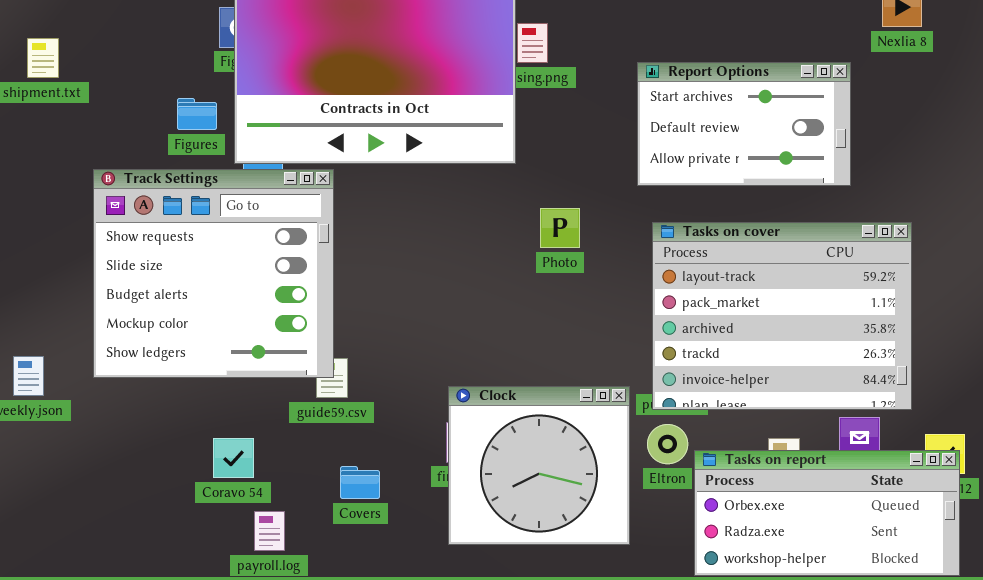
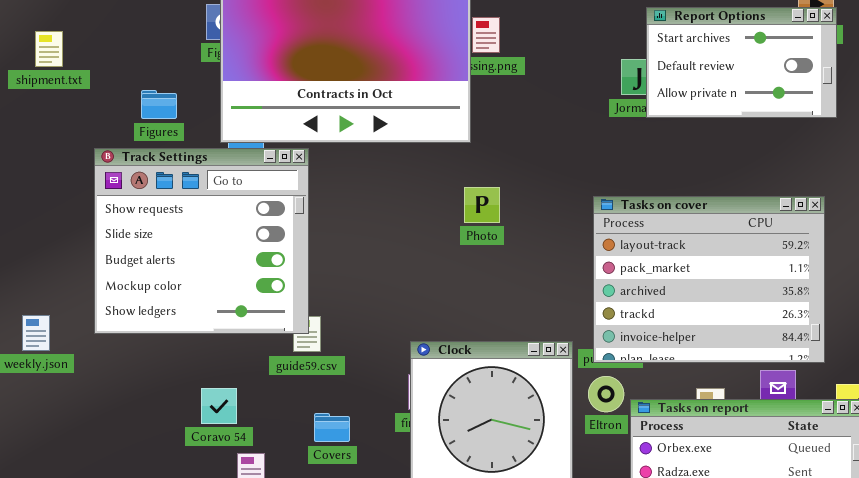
Report Options: [637,62,851,186] -> [646,7,837,118], moved
Figures: [177,98,217,130] -> [141,90,177,119], moved
Photo: [540,208,580,248] -> [464,187,500,223], moved

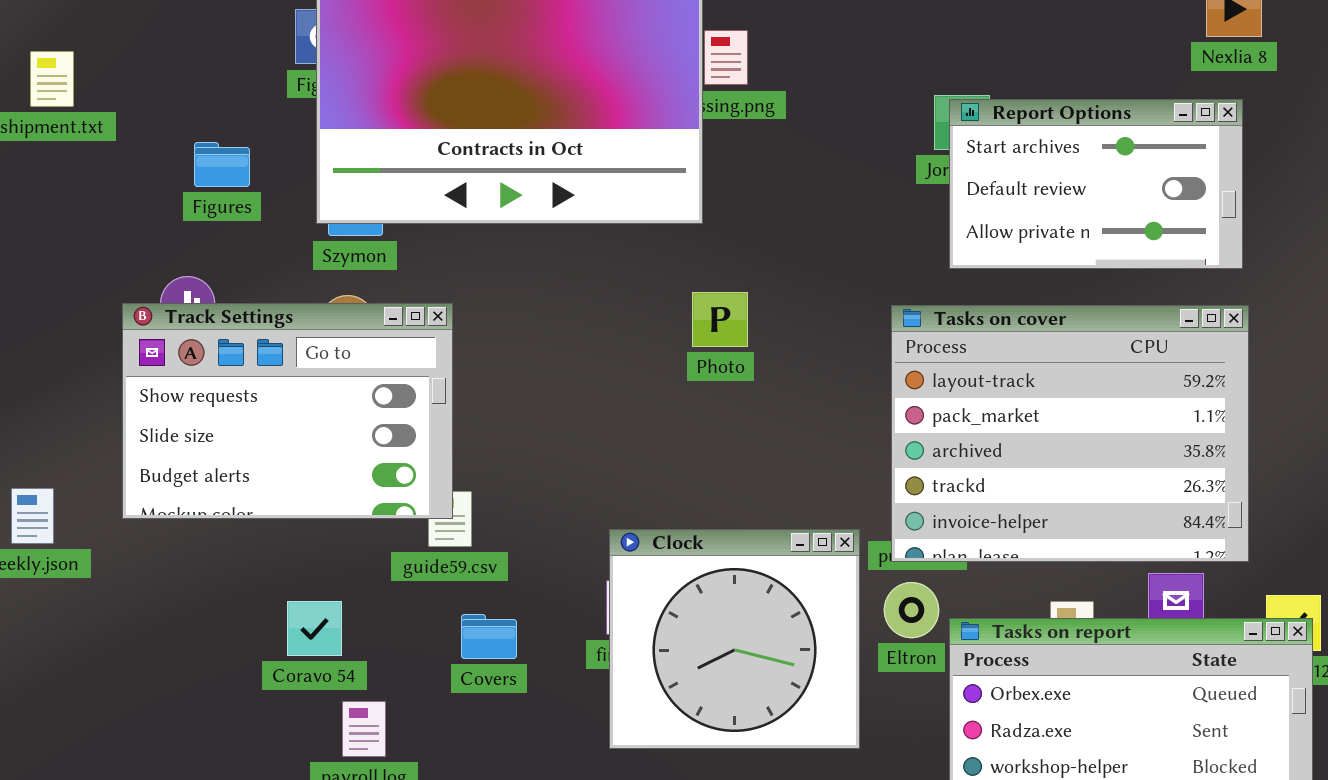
Report Options: [646,7,837,118] -> [949,99,1243,269], moved
Track Settings: [94,148,309,334] -> [122,303,453,519], resized
Covers: [314,413,350,442] -> [461,614,517,659], moved

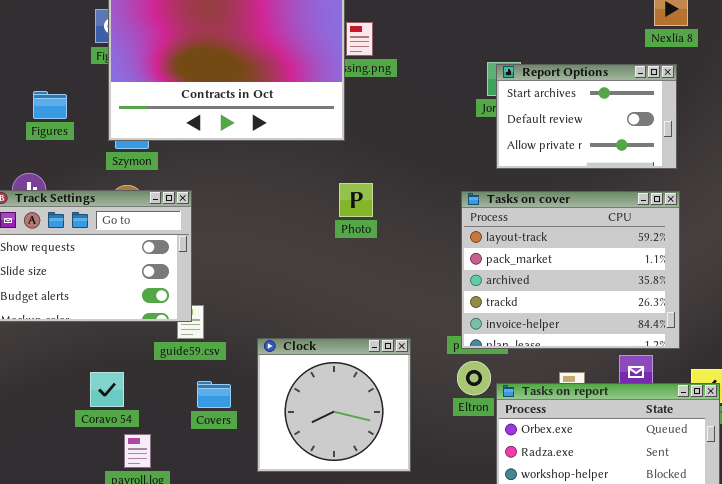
Clock: [609,529,860,749] -> [257,338,411,472], moved

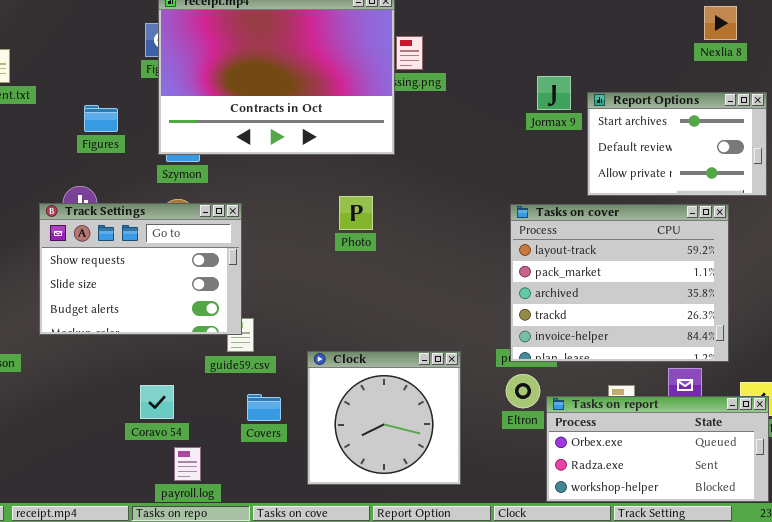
Report Options: [496,64,677,169] -> [587,92,767,196], moved
Photo: [339,183,373,217] -> [339,196,373,230], moved

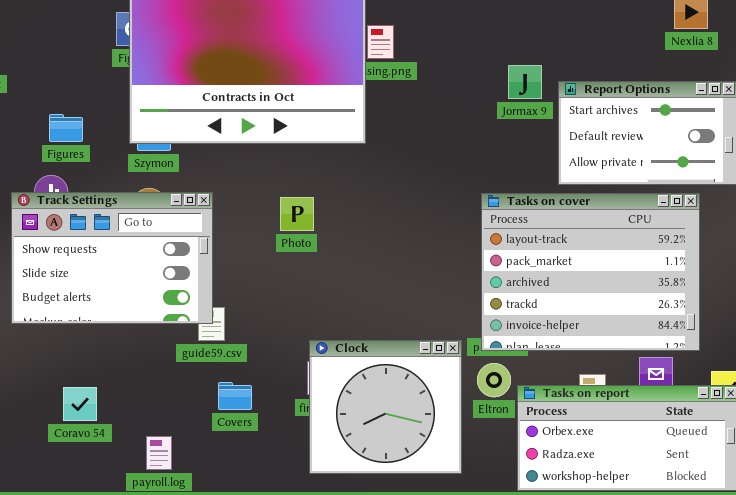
Figures: [84,105,118,132] -> [49,114,83,142], moved
Photo: [339,196,373,230] -> [280,197,314,231], moved
Clock: [307,351,461,485] -> [309,340,462,474], moved
Coravo 54: [140,385,174,419] -> [63,387,97,421], moved

